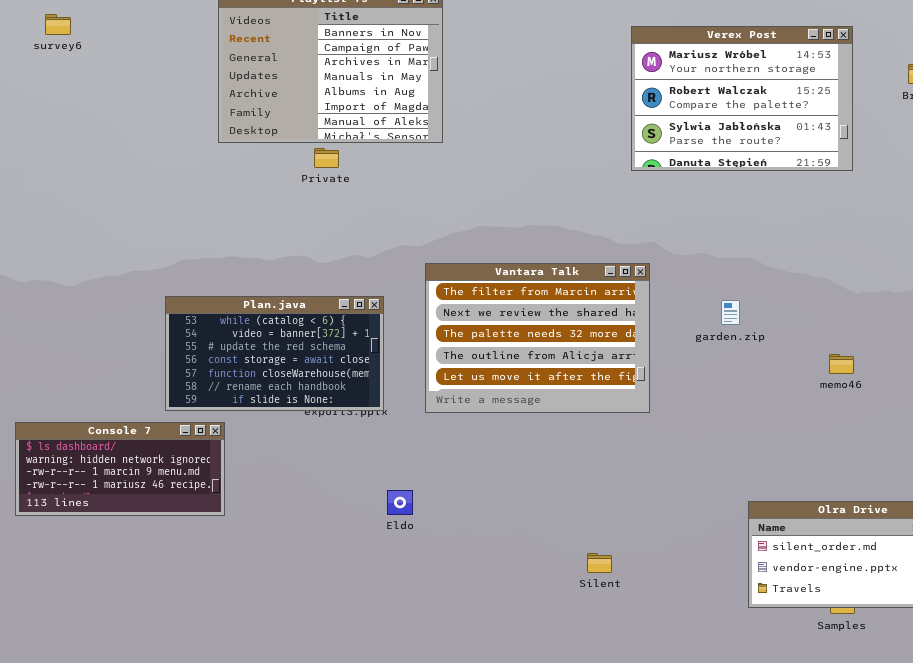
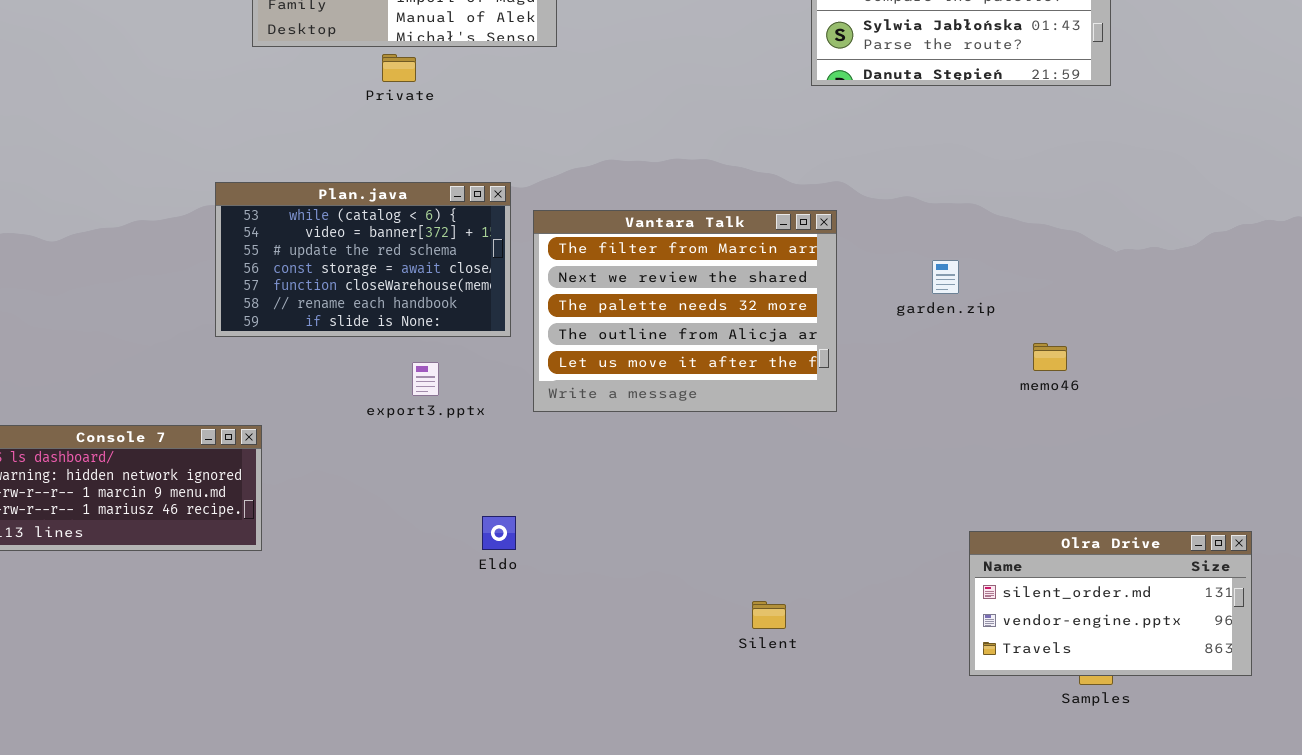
Plan.java: [165,296,384,411] -> [215,182,511,337], moved
memo46: [829,354,854,374] -> [1033,343,1067,371], moved

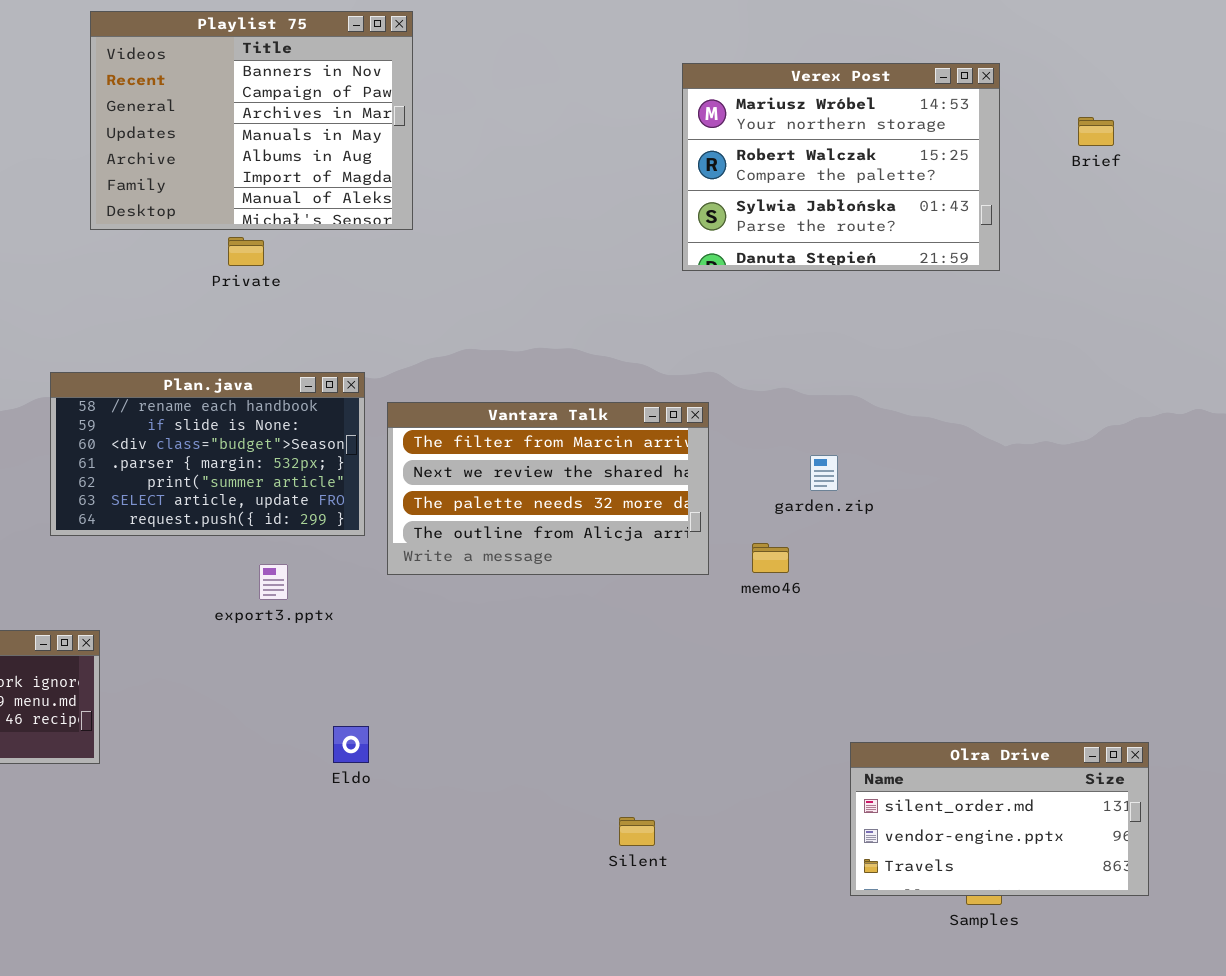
Plan.java: [215,182,511,337] -> [50,372,365,536], scrolled down 5 rows
Vantara Talk: [533,210,837,412] -> [387,402,709,575], resized
memo46: [1033,343,1067,371] -> [752,543,789,573], moved

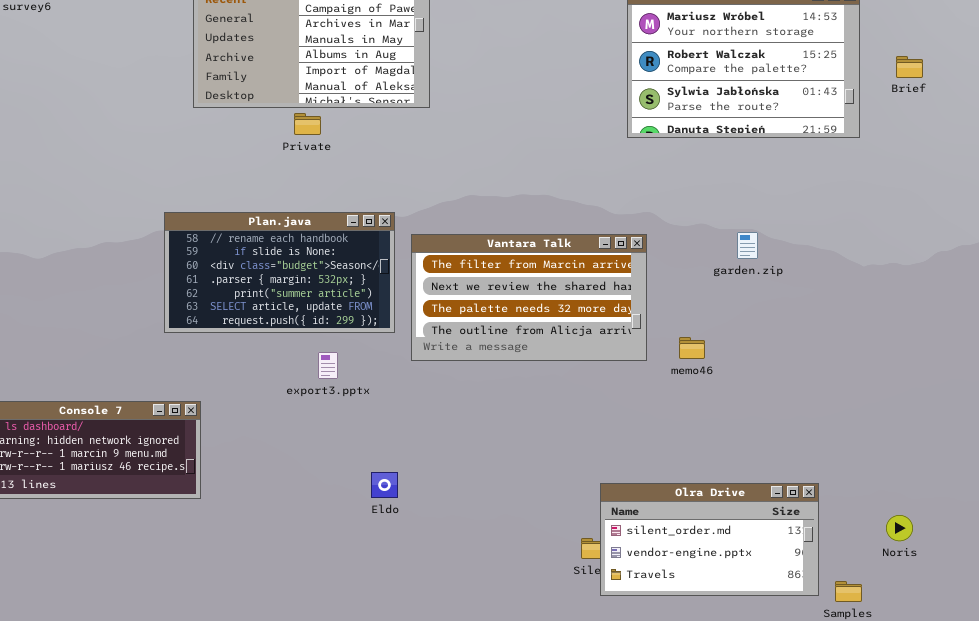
Brief: [1078,117,1114,146] -> [896,56,923,78], moved
garden.zip: [810,455,838,491] -> [737,232,758,259], moved
Olra Drive: [850,742,1149,896] -> [600,483,819,596], moved

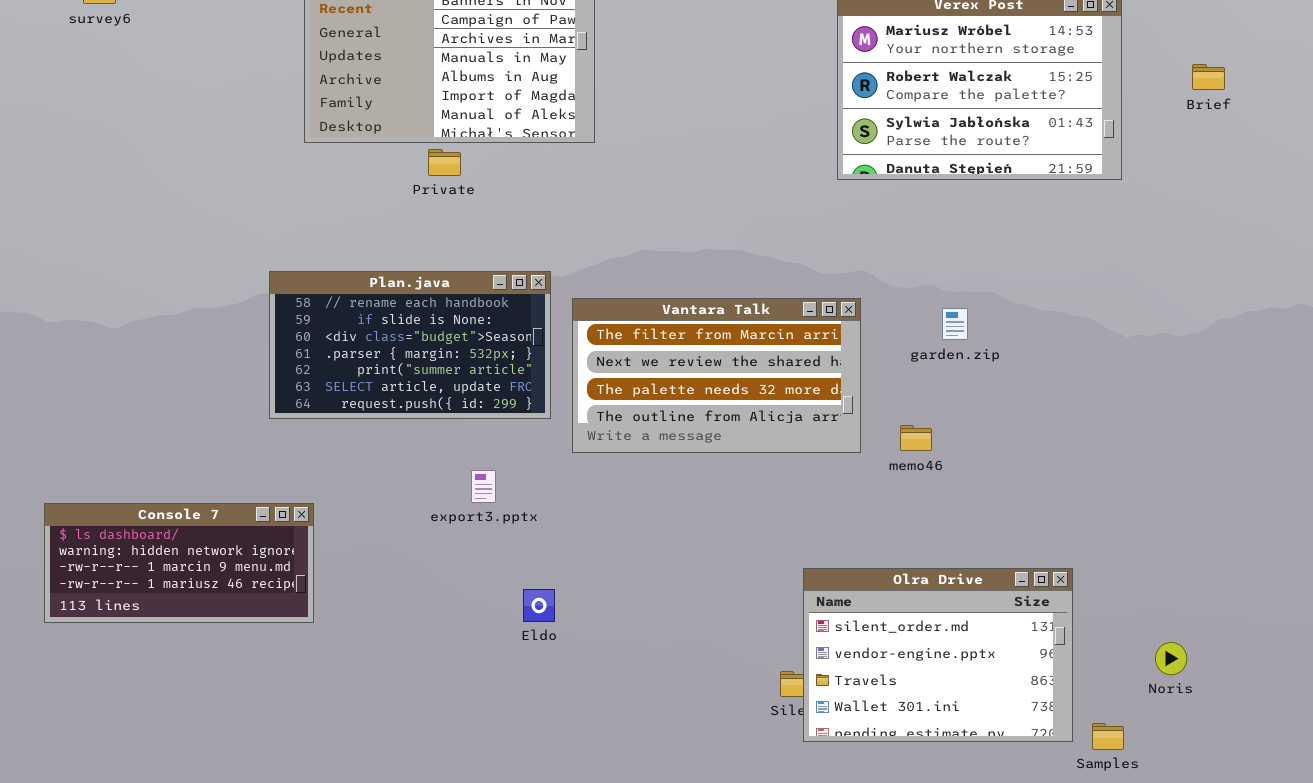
Brief: [896,56,923,78] -> [1192,64,1225,90], moved
garden.zip: [737,232,758,259] -> [942,308,968,340], moved
export3.pptx: [318,352,338,379] -> [471,470,496,503], moved
Olra Drive: [600,483,819,596] -> [803,568,1073,742], resized

